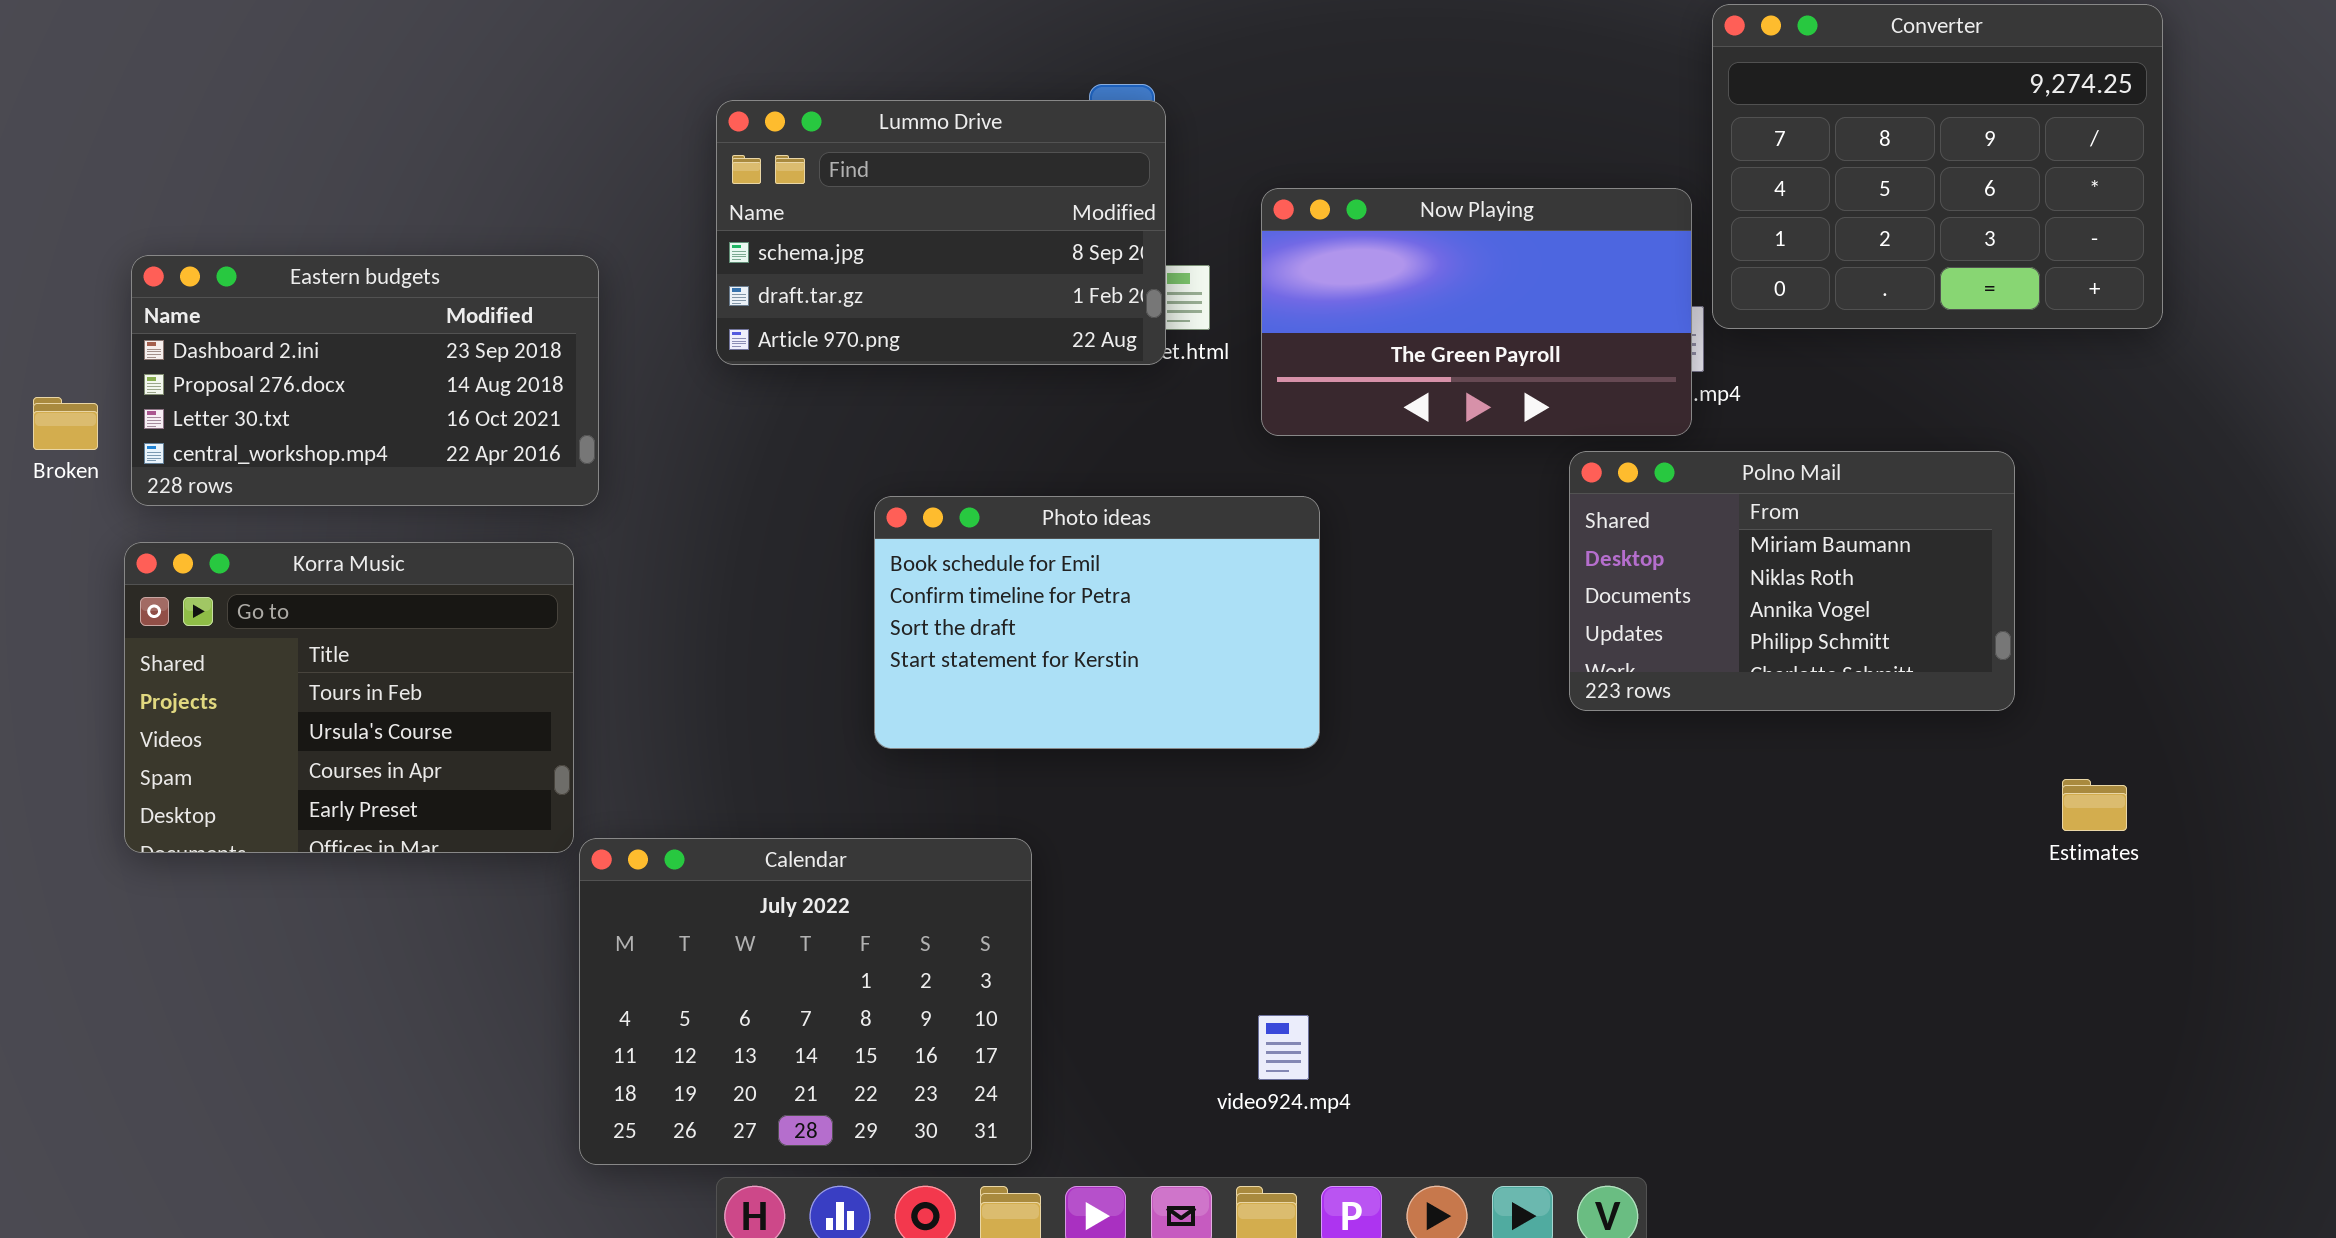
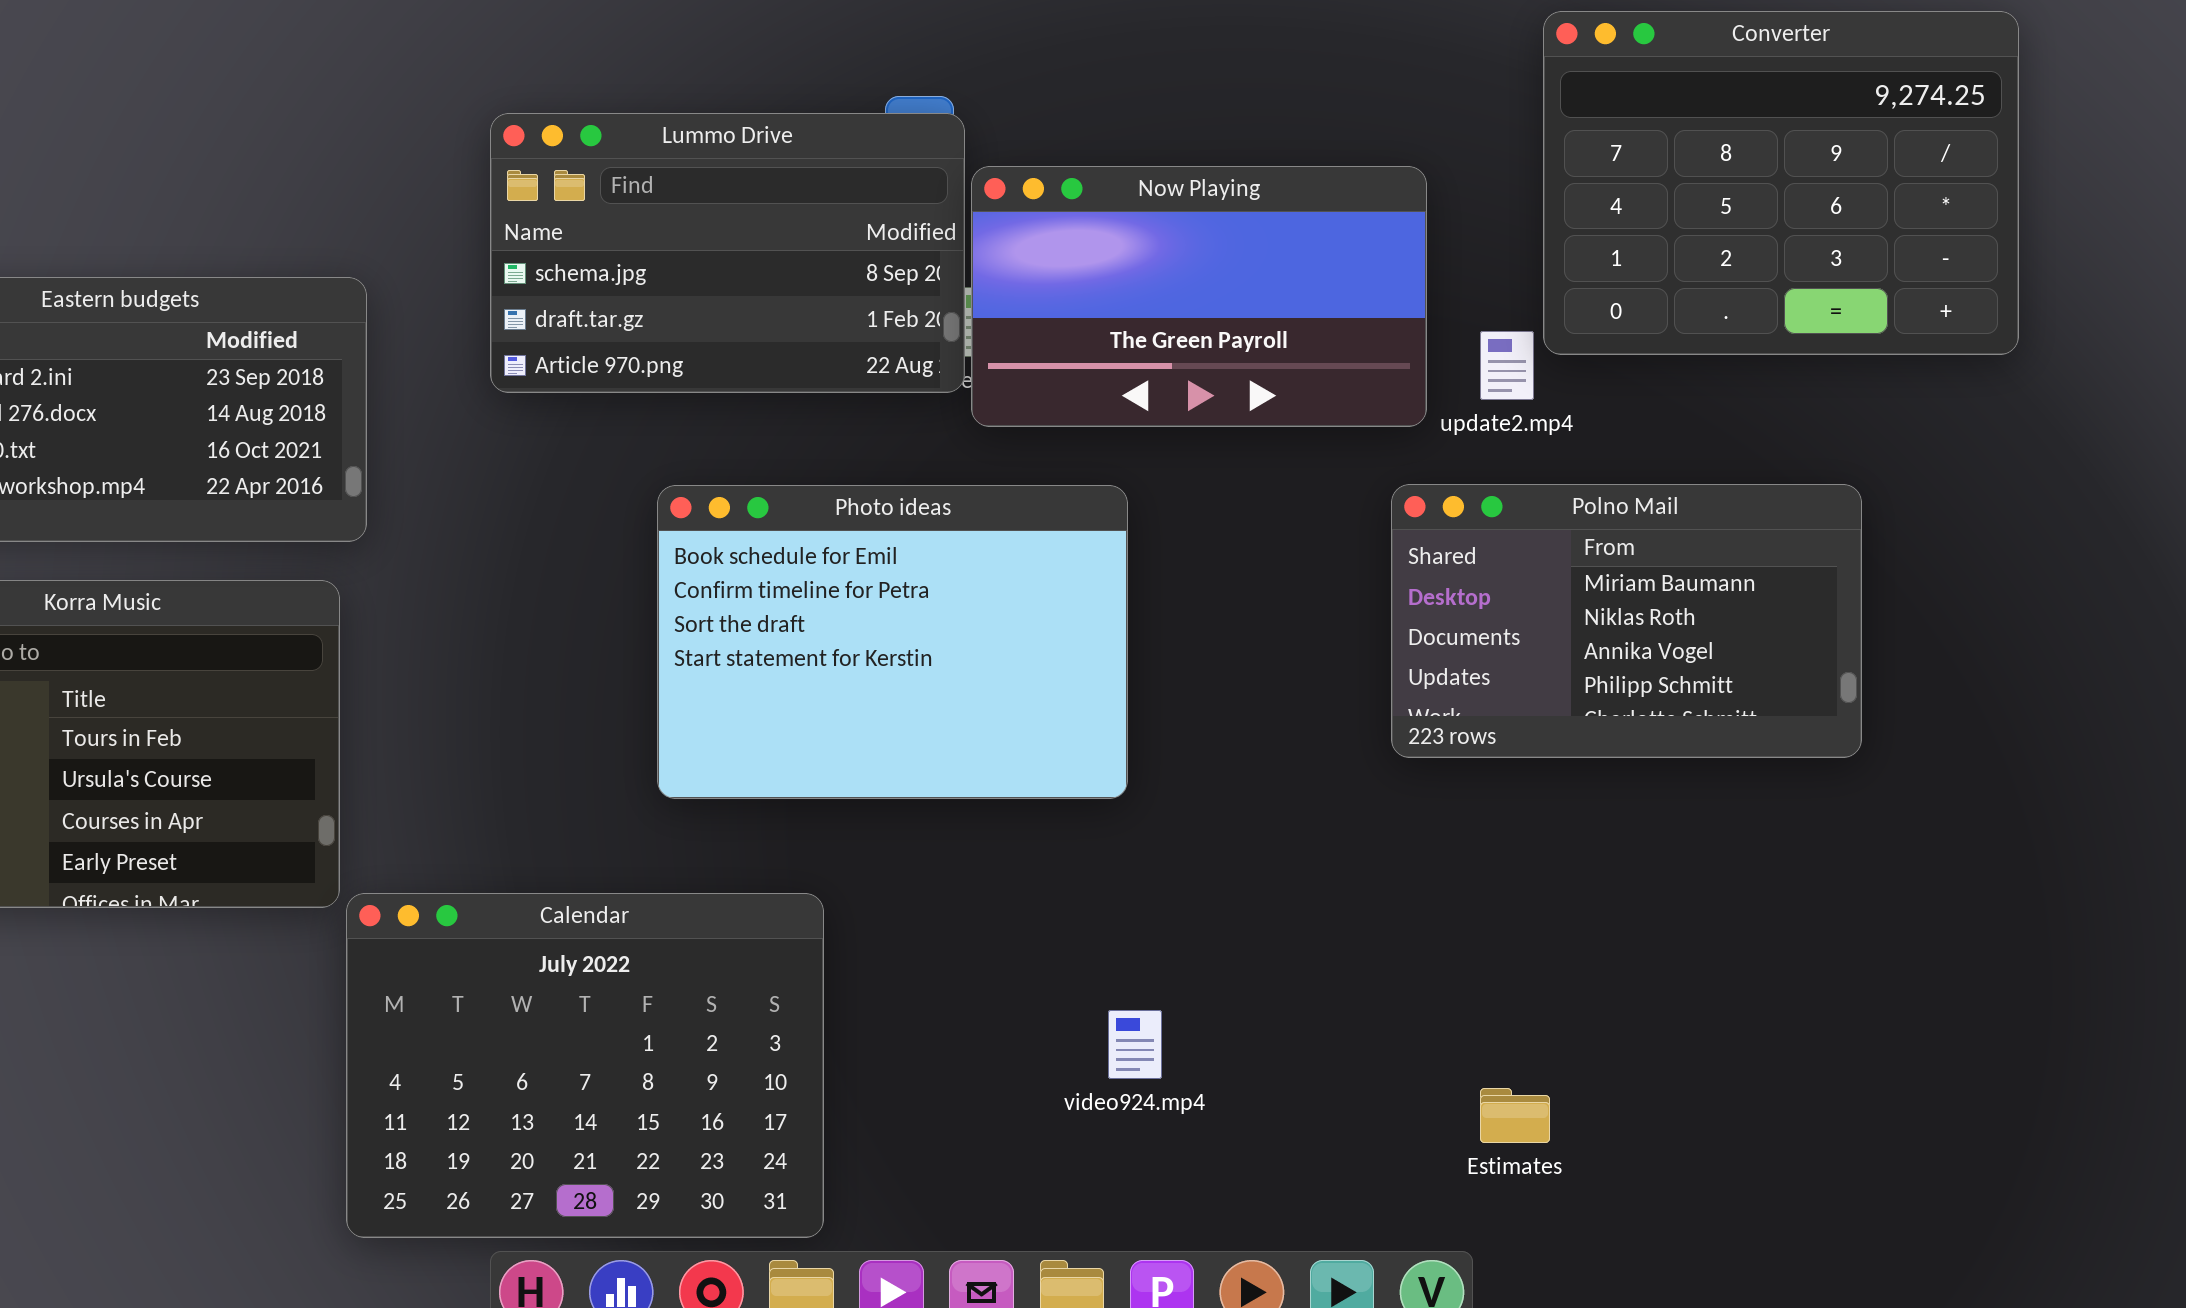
Now Playing: [1261,188,1692,436] -> [971,166,1427,427], moved
Photo ideas: [874,496,1320,749] -> [657,485,1128,799], resized
Estimates: [2062,779,2127,831] -> [1480,1088,1550,1143], moved
video924.mp4: [1258,1015,1309,1080] -> [1108,1010,1162,1079], moved

